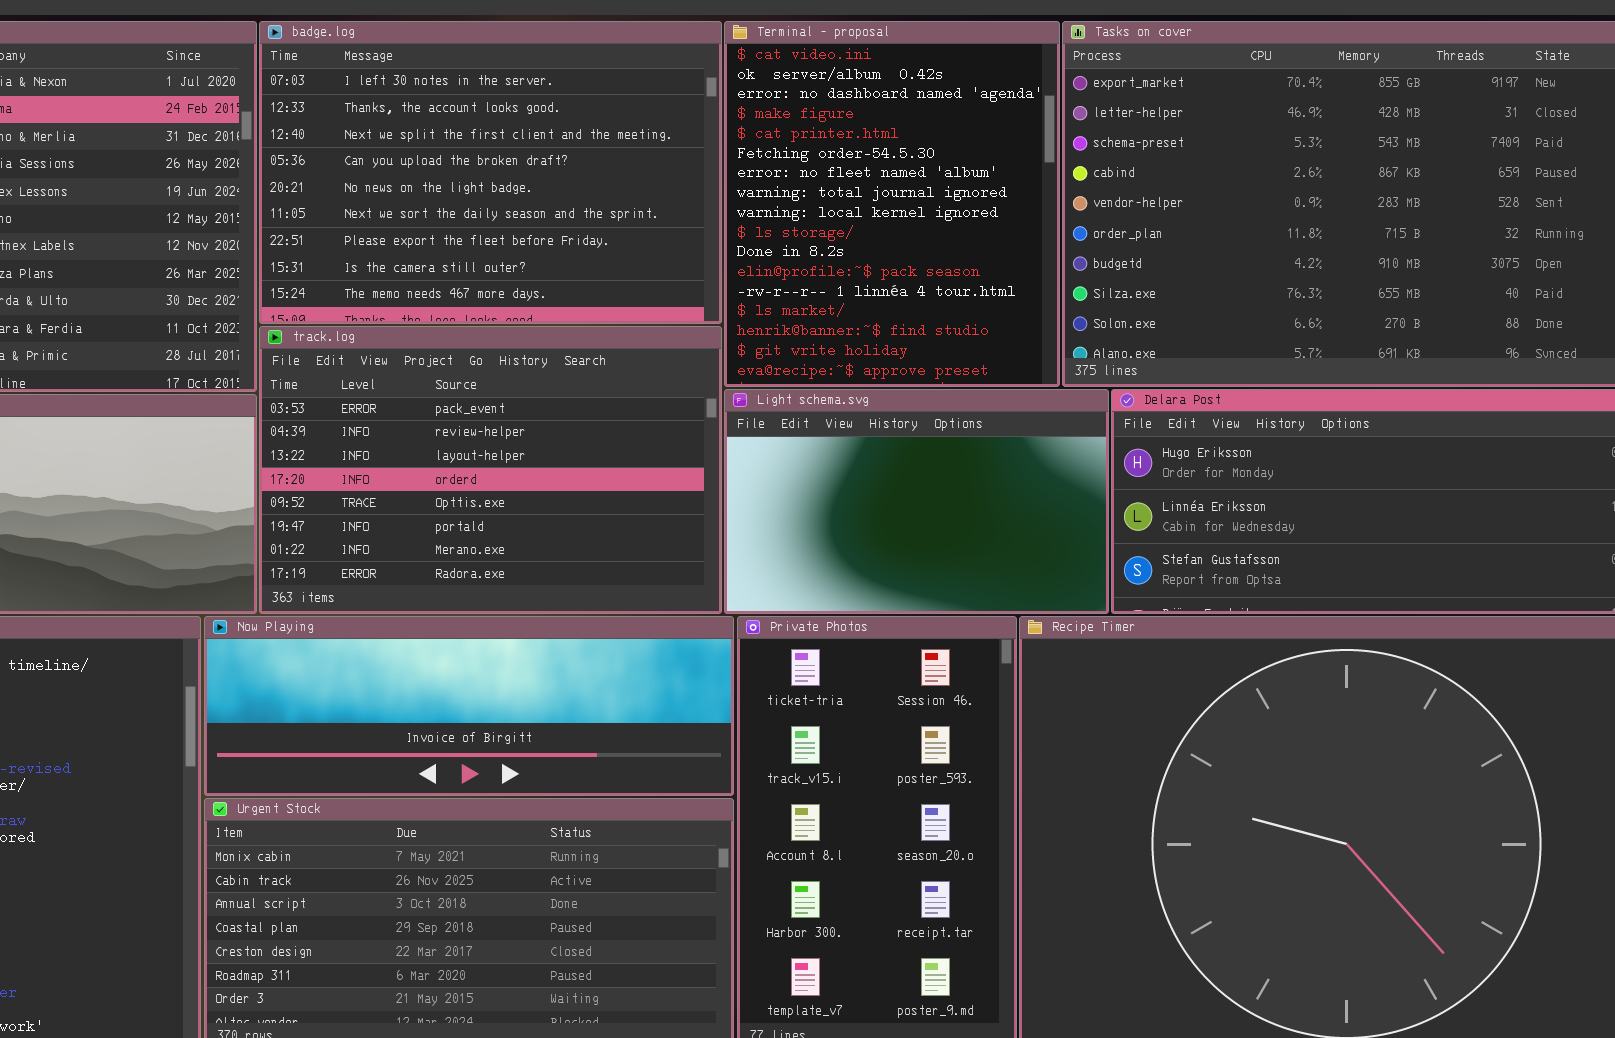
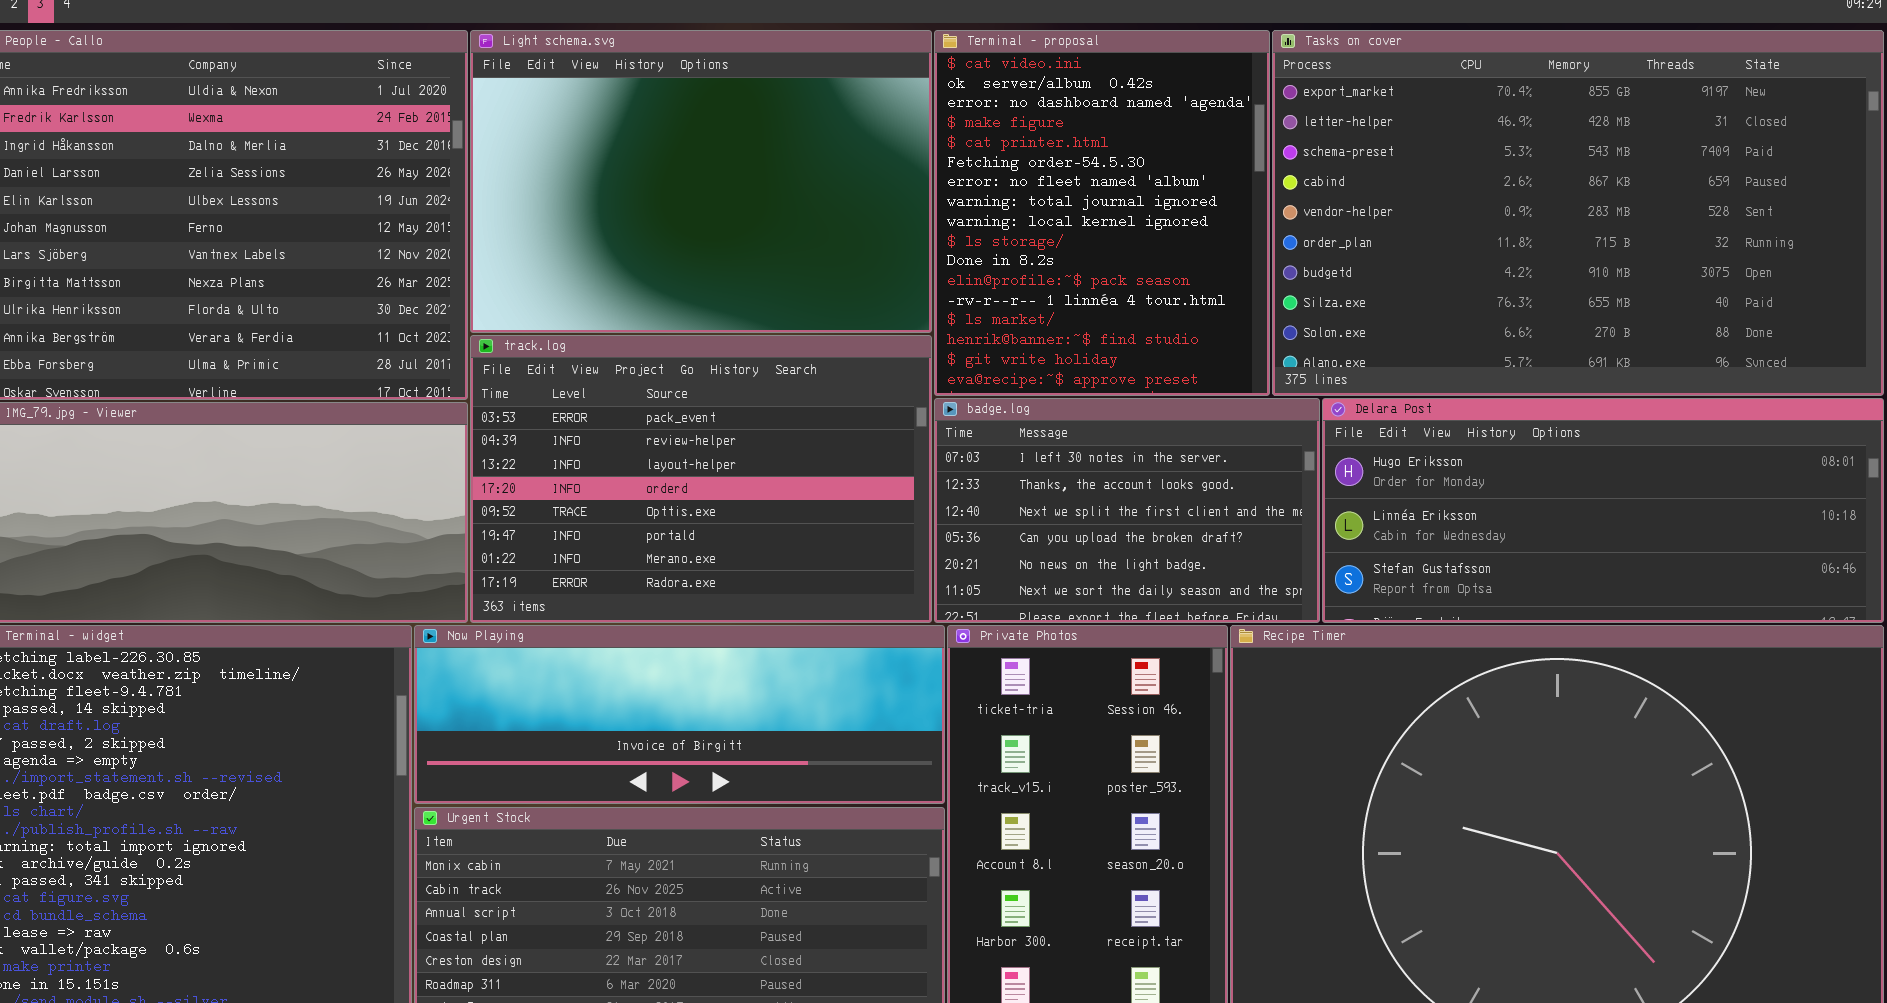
badge.log: [259,21,722,324] -> [934,398,1320,623], moved, resized
Light schema.svg: [724,389,1109,614] -> [470,30,932,333], moved, resized

